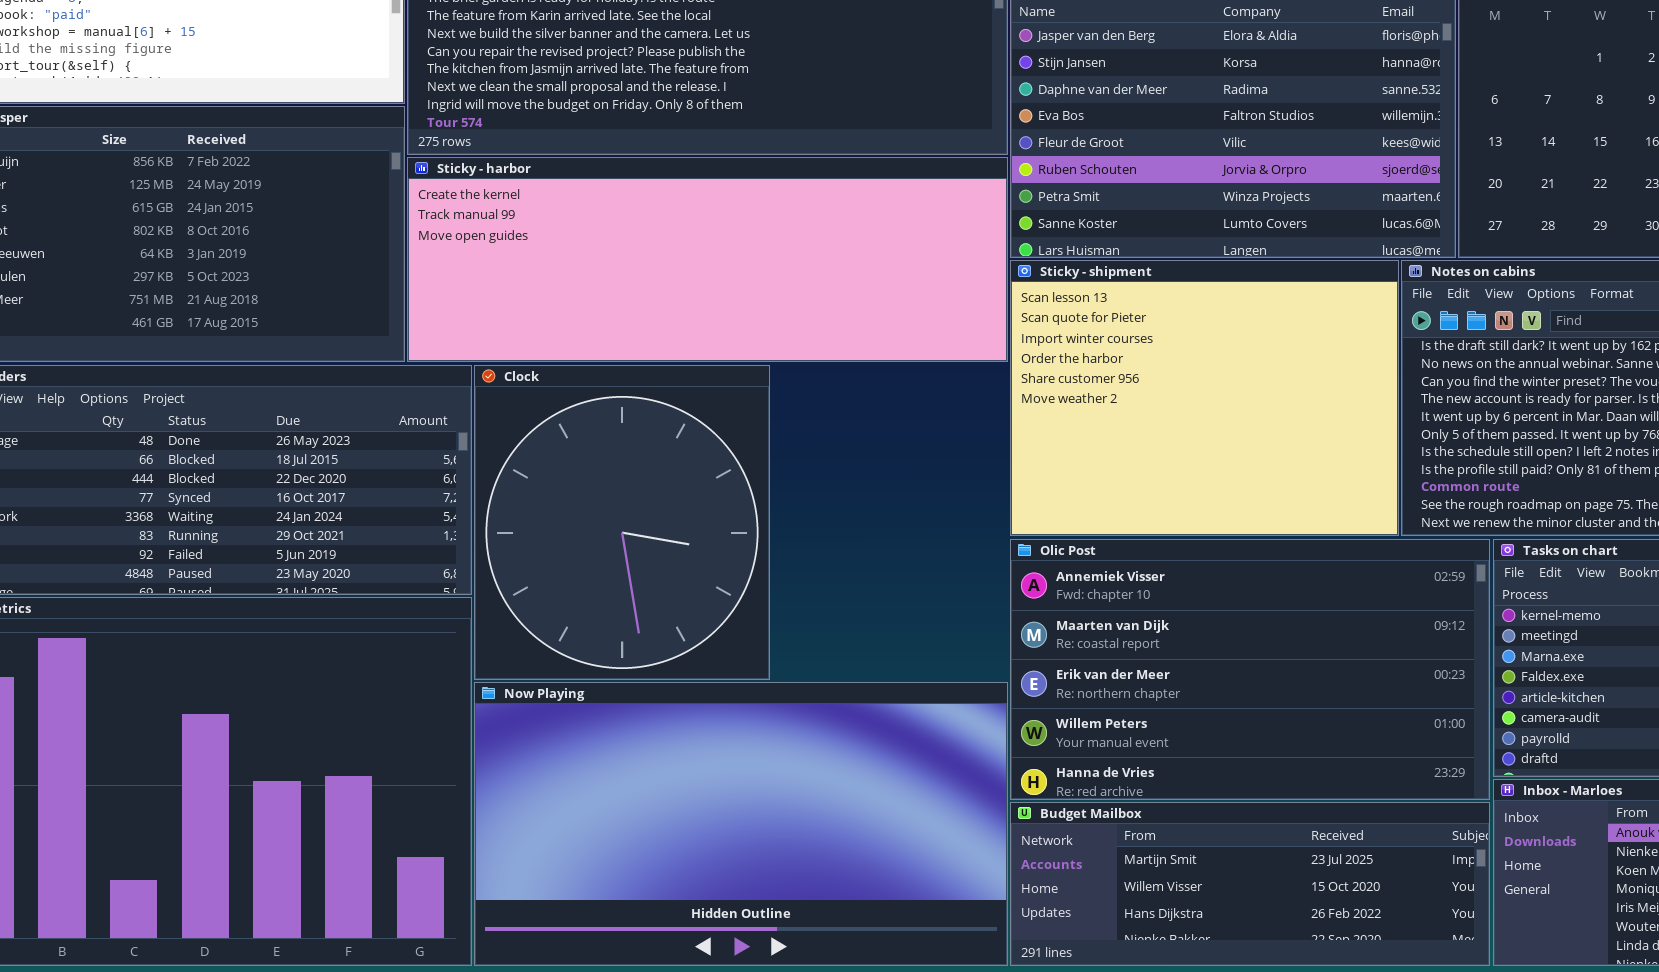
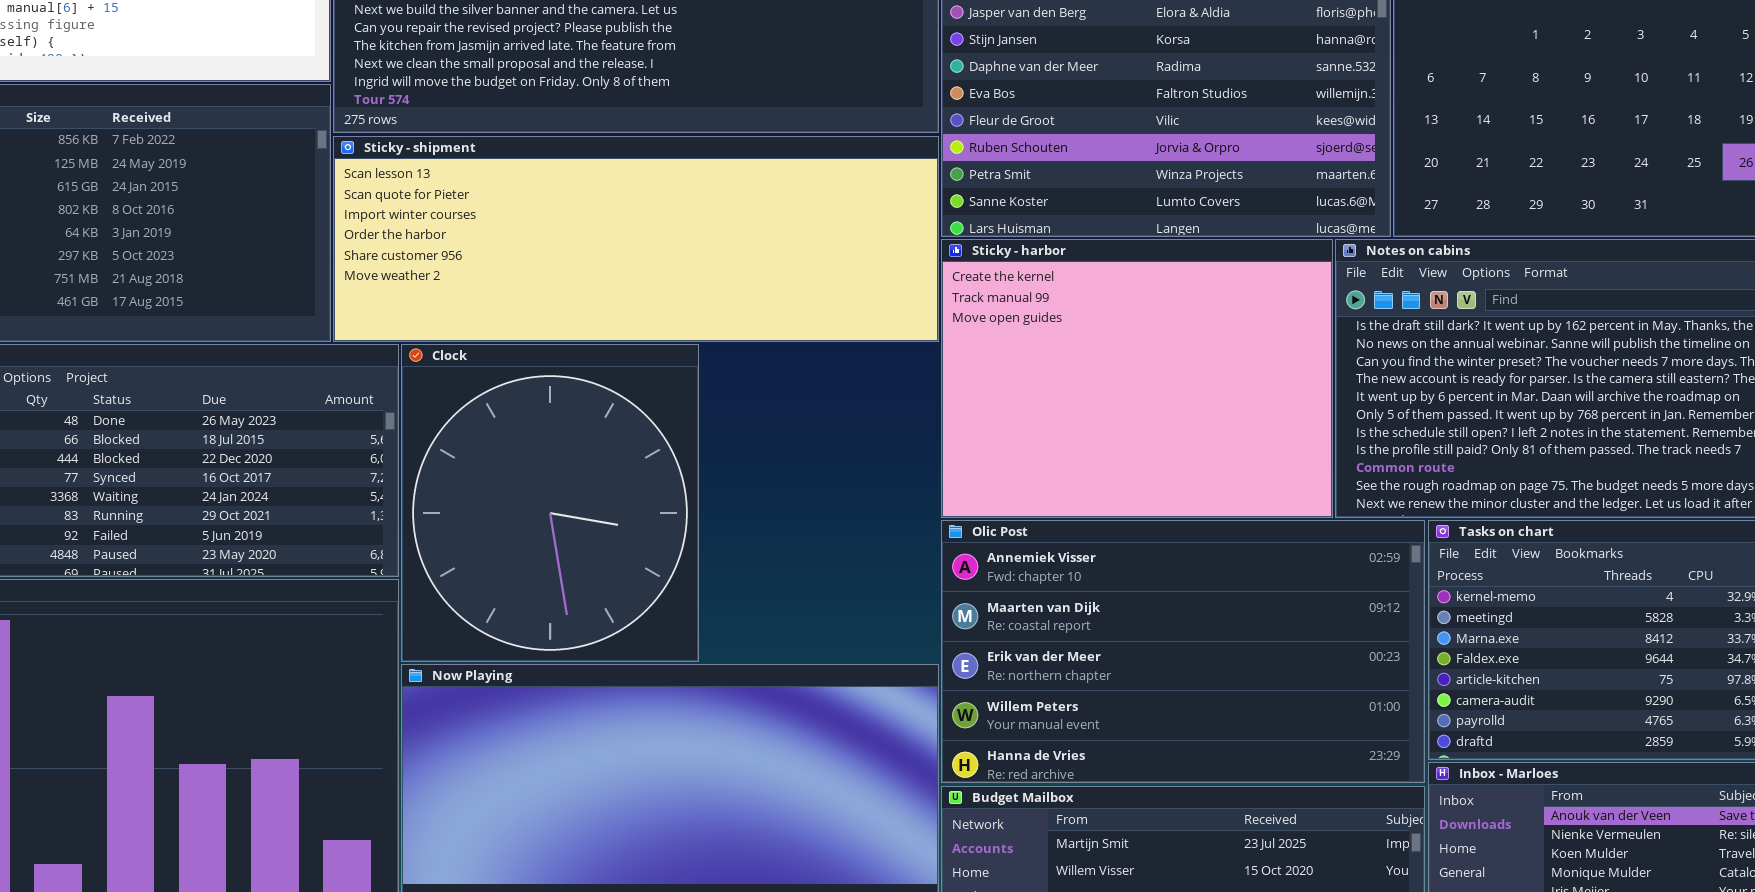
Sticky - harbor: [407,157,1008,362] -> [941,239,1333,518], moved, resized
Sticky - shipment: [1010,260,1399,536] -> [333,136,939,342], moved, resized

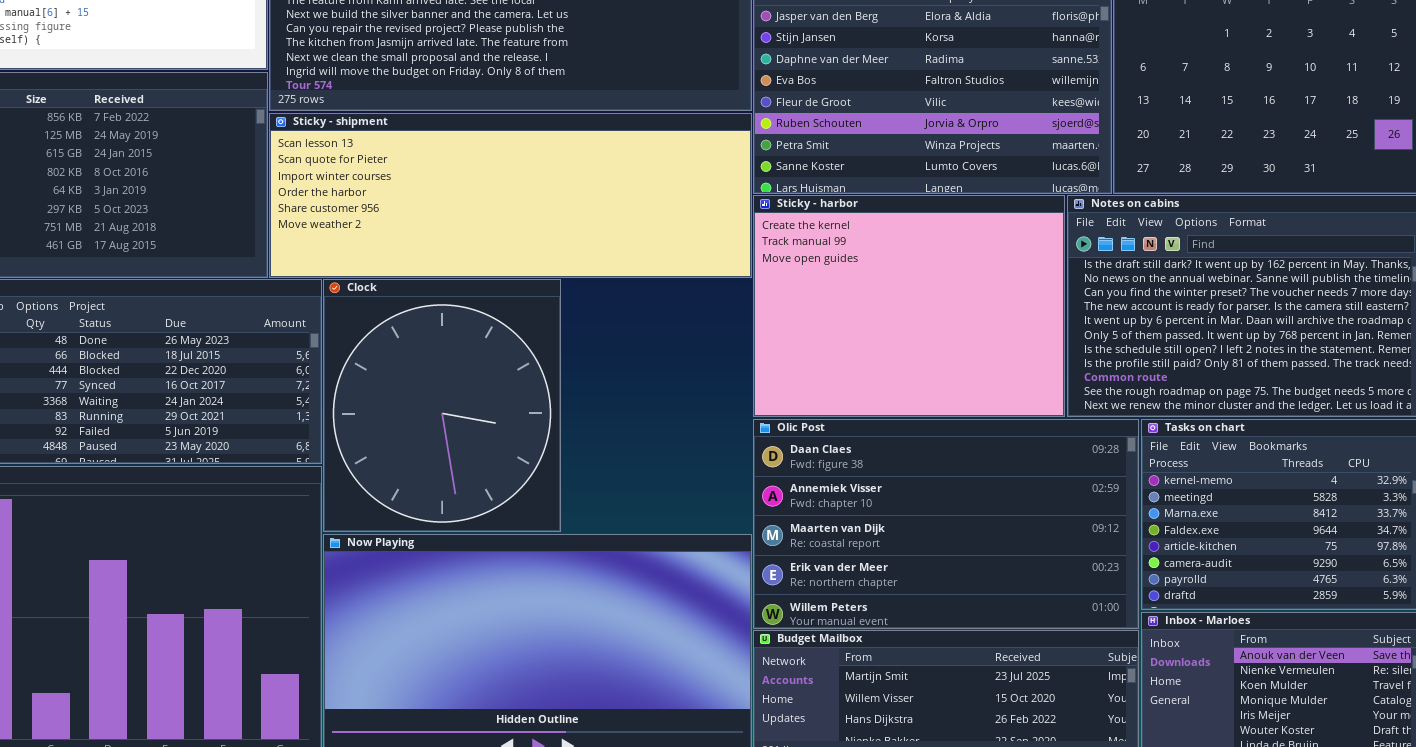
Olic Post: [941,520,1425,783] -> [753,419,1139,629], scrolled up 1 row

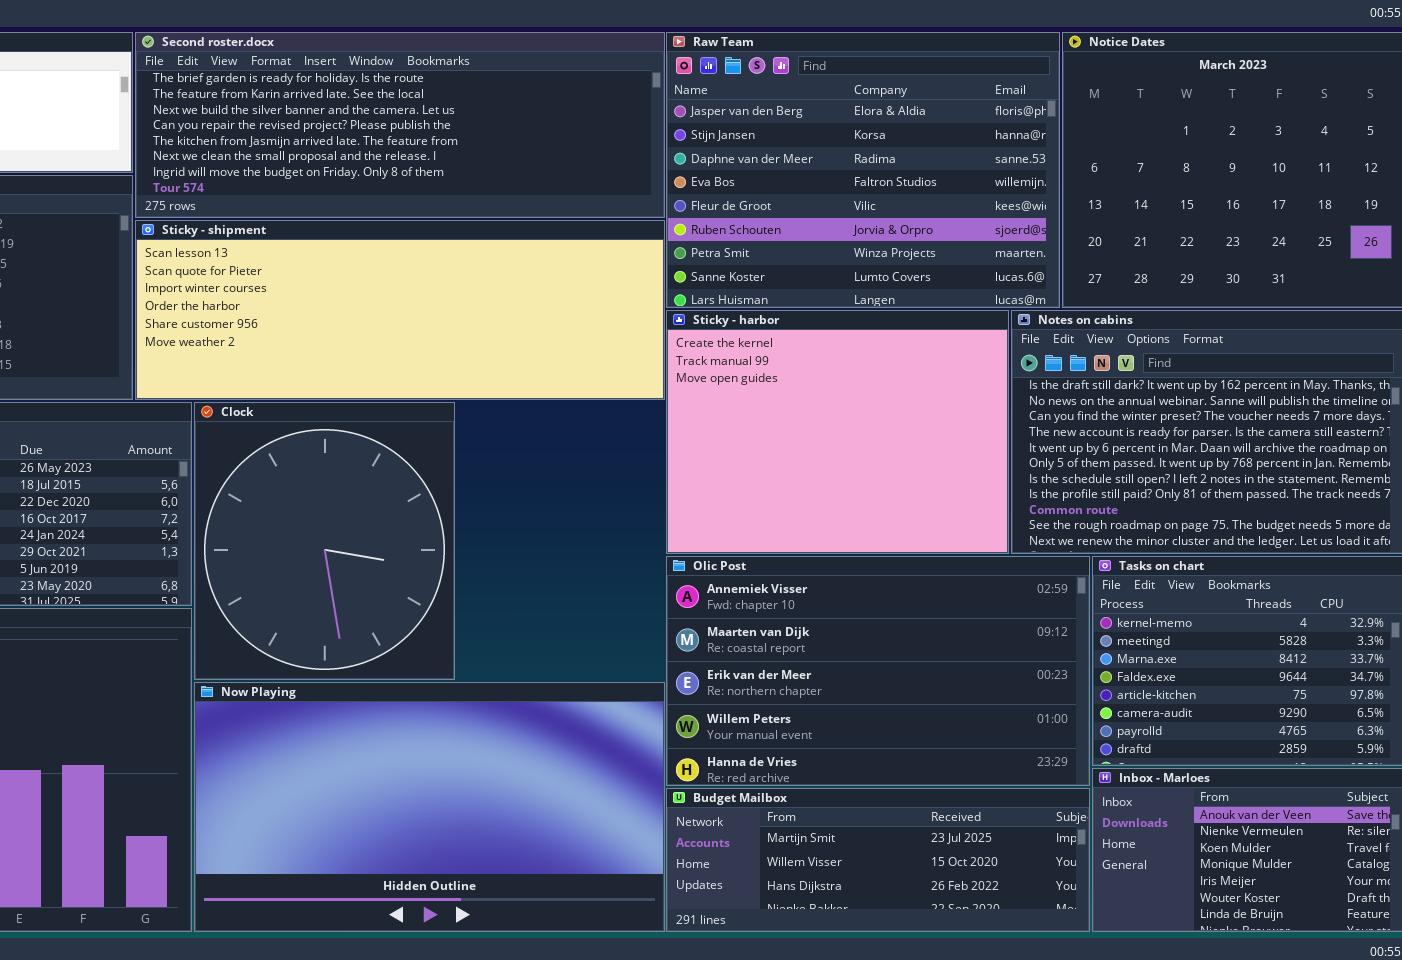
Olic Post: [753,419,1139,629] -> [666,556,1090,786], scrolled down 1 row

